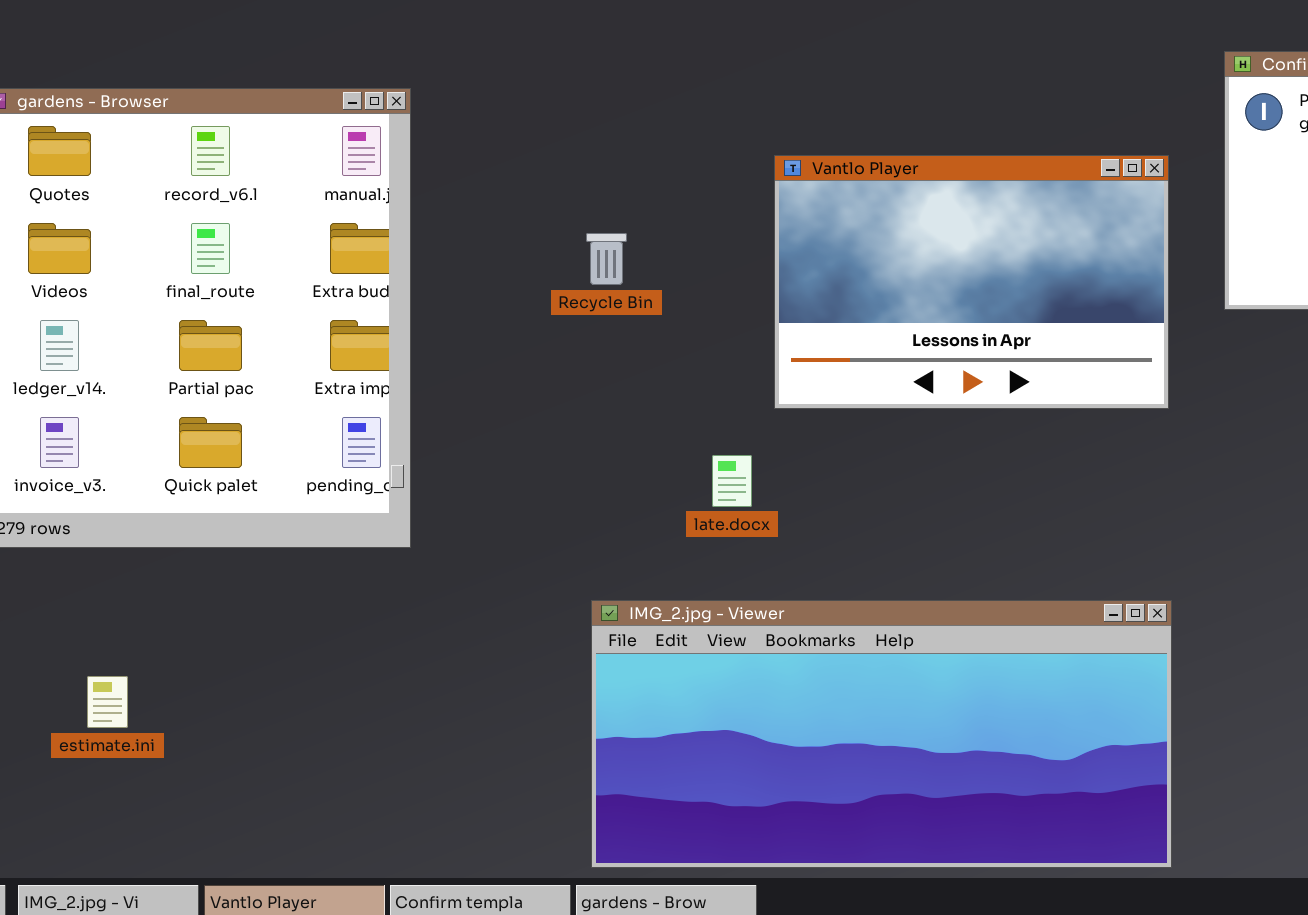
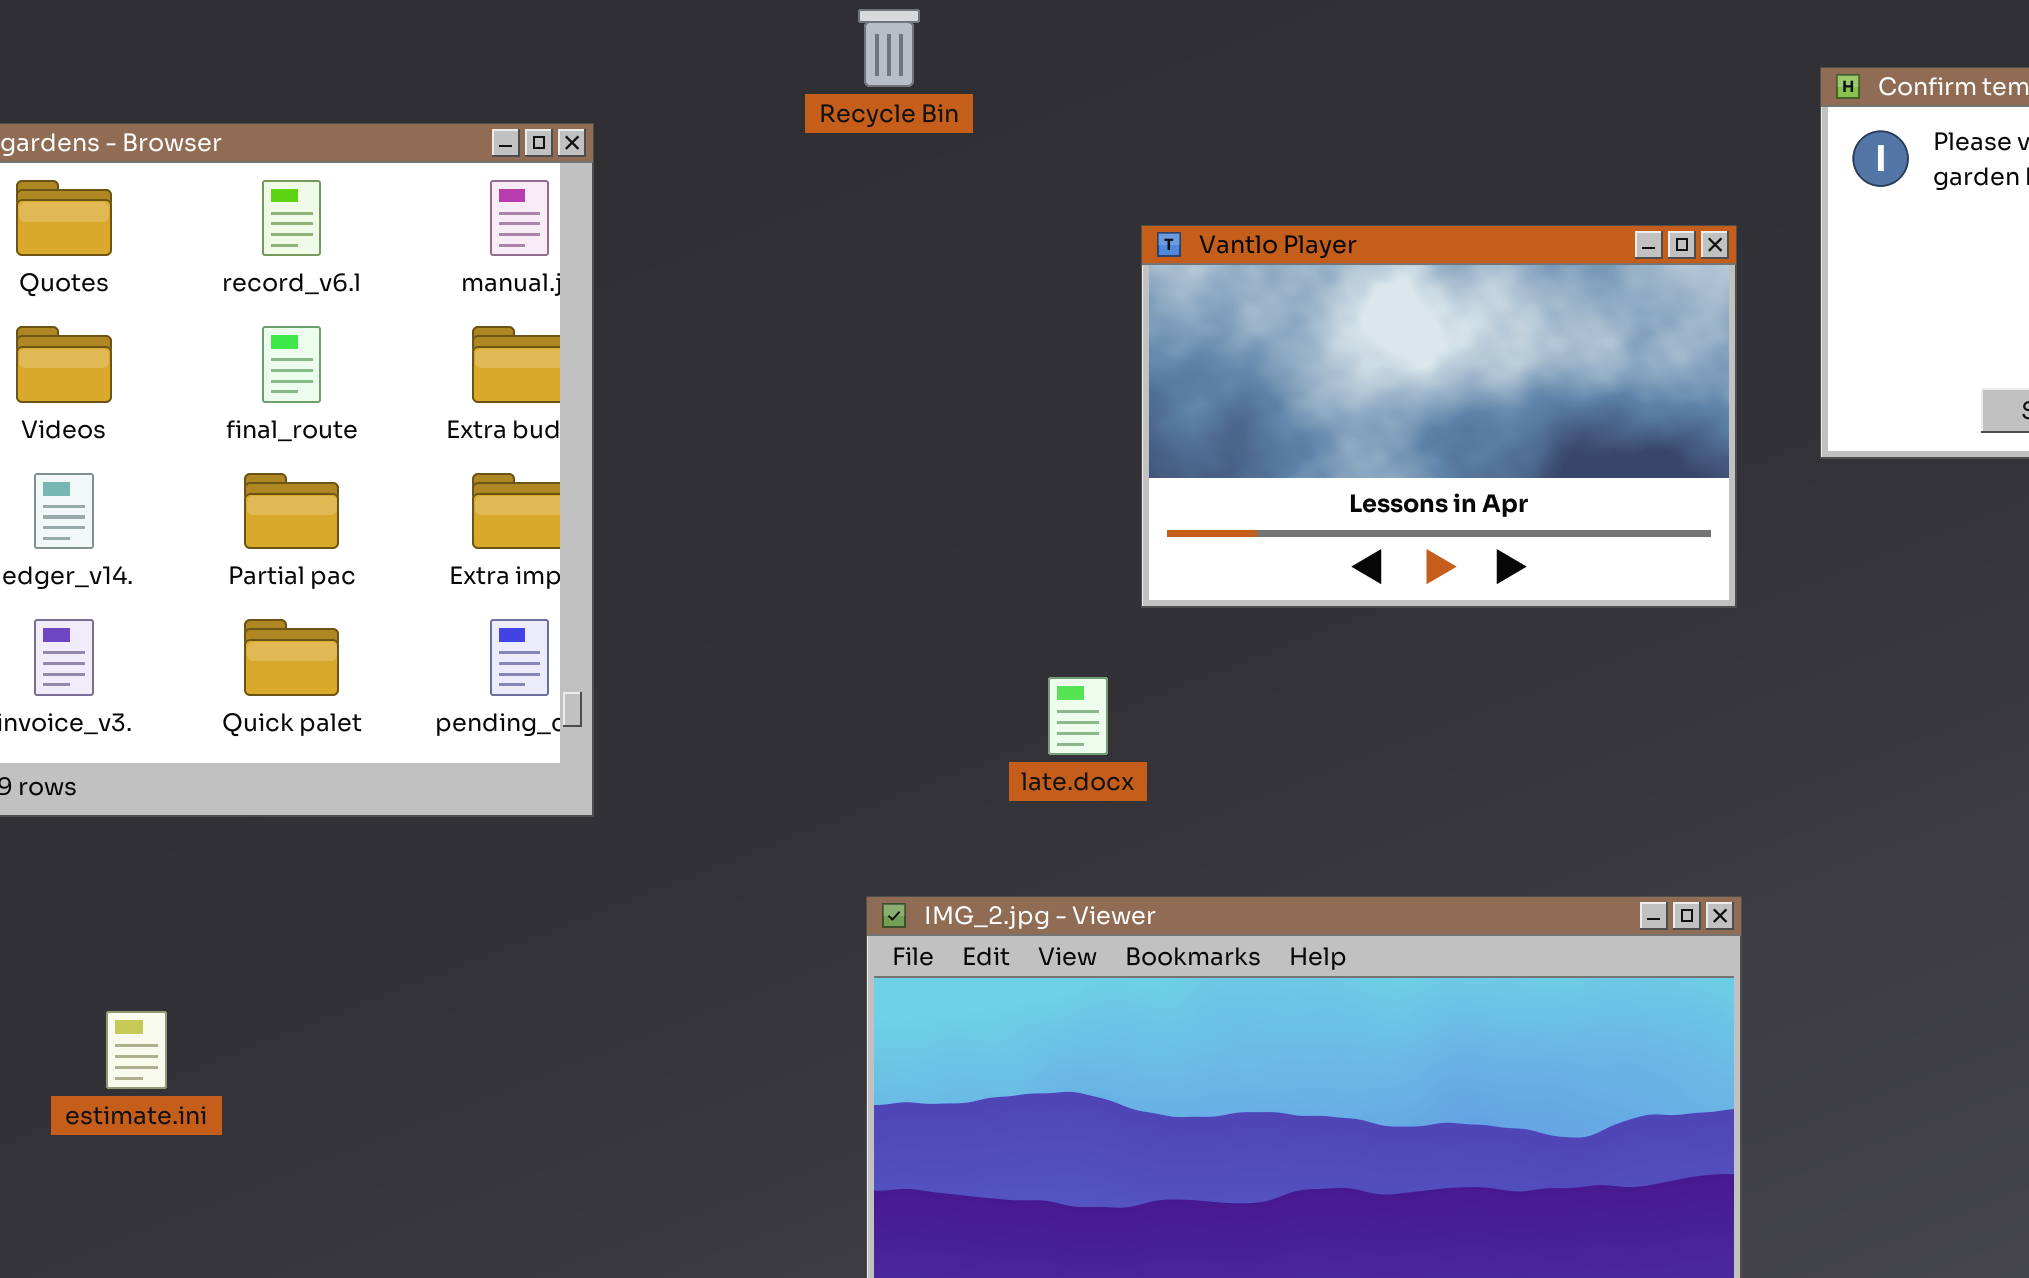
Recycle Bin: [586,233,627,285] -> [858,9,920,87], moved

